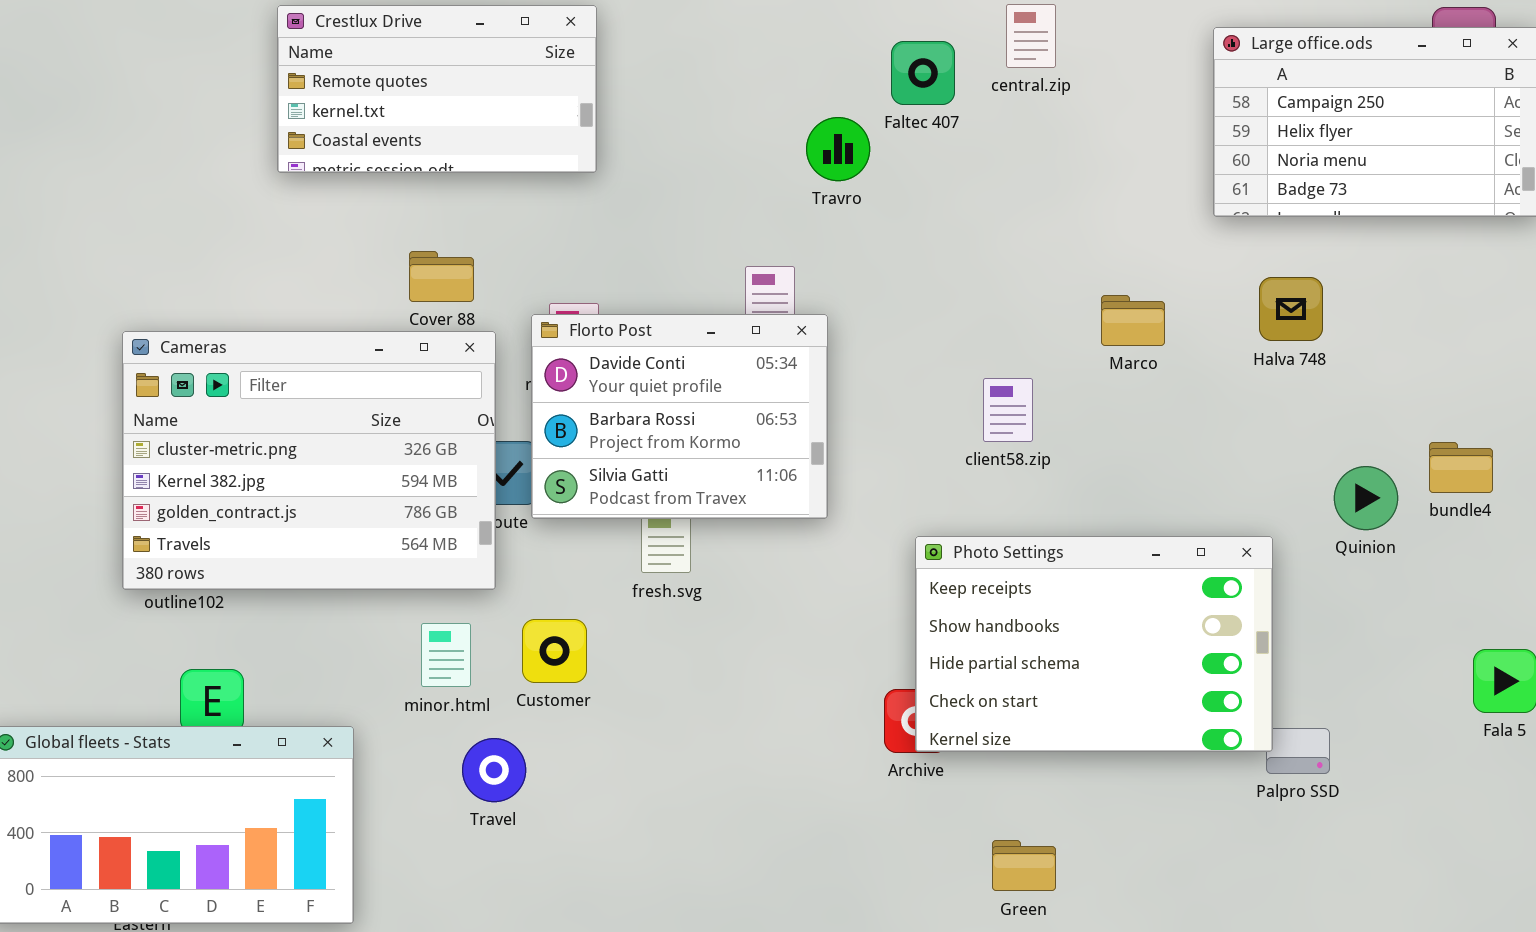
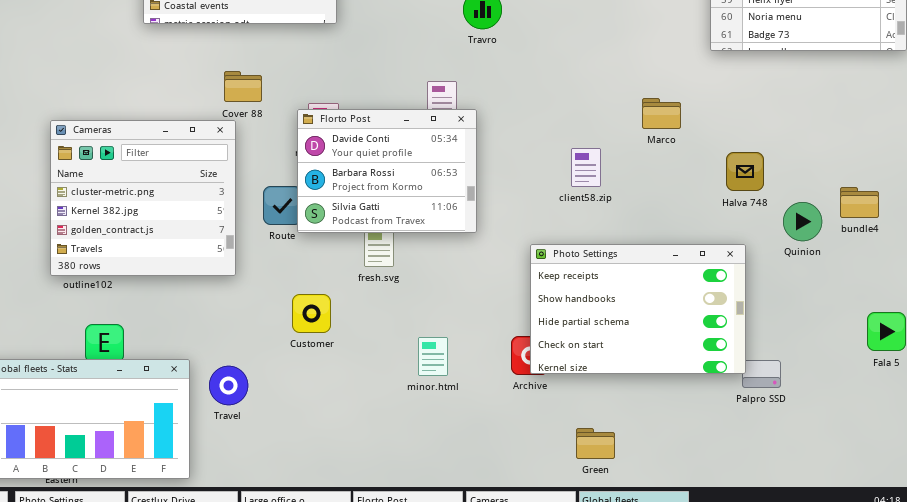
Halva 748: [1259,277,1323,341] -> [726,152,764,191], moved
Cameras: [122,331,496,590] -> [50,120,236,276], resized
minor.html: [421,623,471,687] -> [418,337,448,376], moved
Travel: [462,738,526,802] -> [209,366,248,405], moved

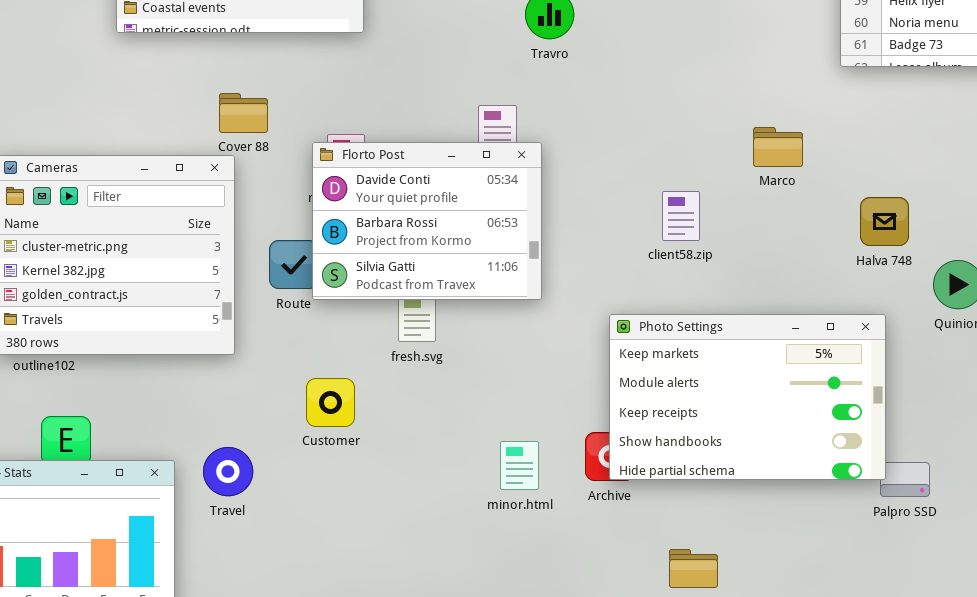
Photo Settings: [530,244,746,374] -> [609,314,886,480], scrolled up 2 rows
minor.html: [418,337,448,376] -> [500,441,539,490], moved
Travel: [209,366,248,405] -> [203,447,253,496], moved

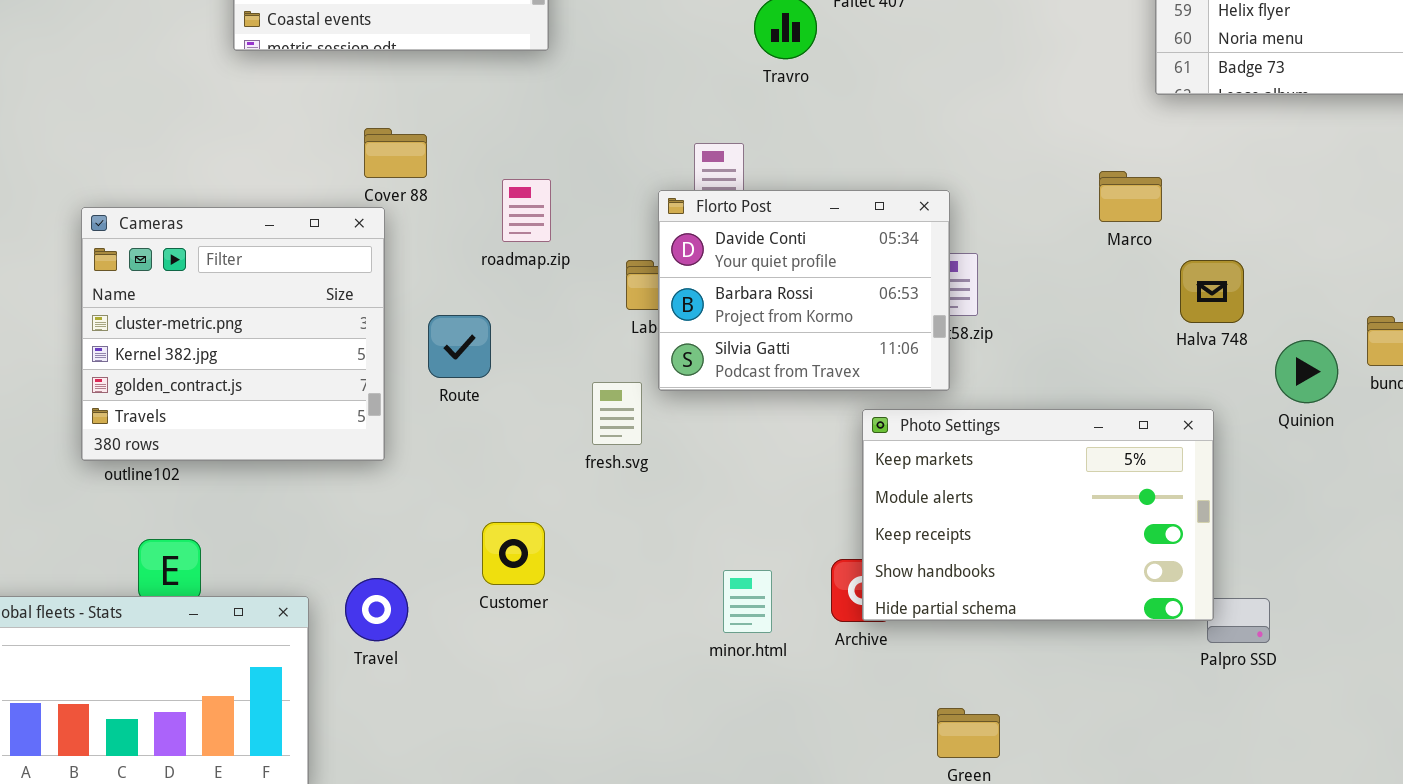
Marco: [753,127,803,167] -> [1099,171,1162,222], moved
Florto Post: [312,142,542,300] -> [658,190,950,391], moved
Customer: [306,378,355,427] -> [482,522,545,585], moved

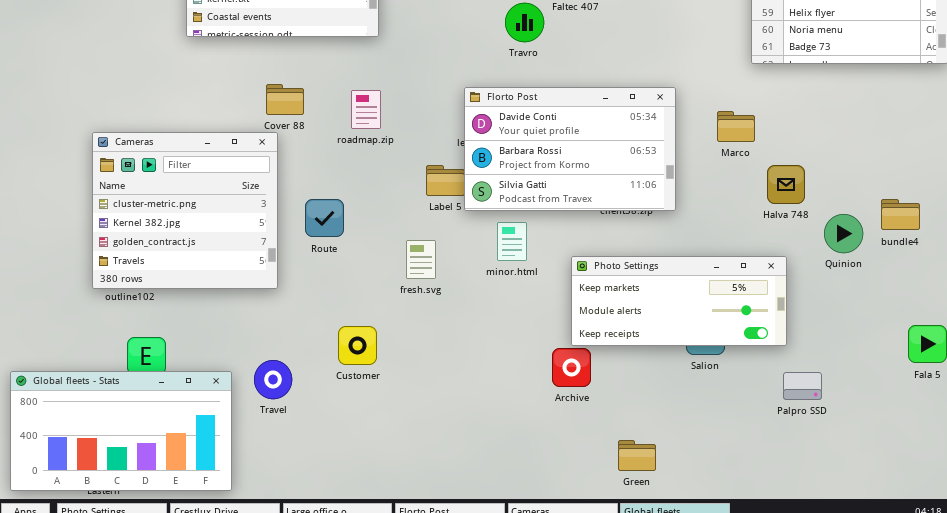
roadmap.zip: [502,179,551,242] -> [351,90,381,129], moved
Florto Post: [658,190,950,391] -> [464,87,676,211], moved, resized
Photo Settings: [862,409,1214,621] -> [571,256,787,346], resized
minor.html: [723,570,772,633] -> [497,222,527,261], moved

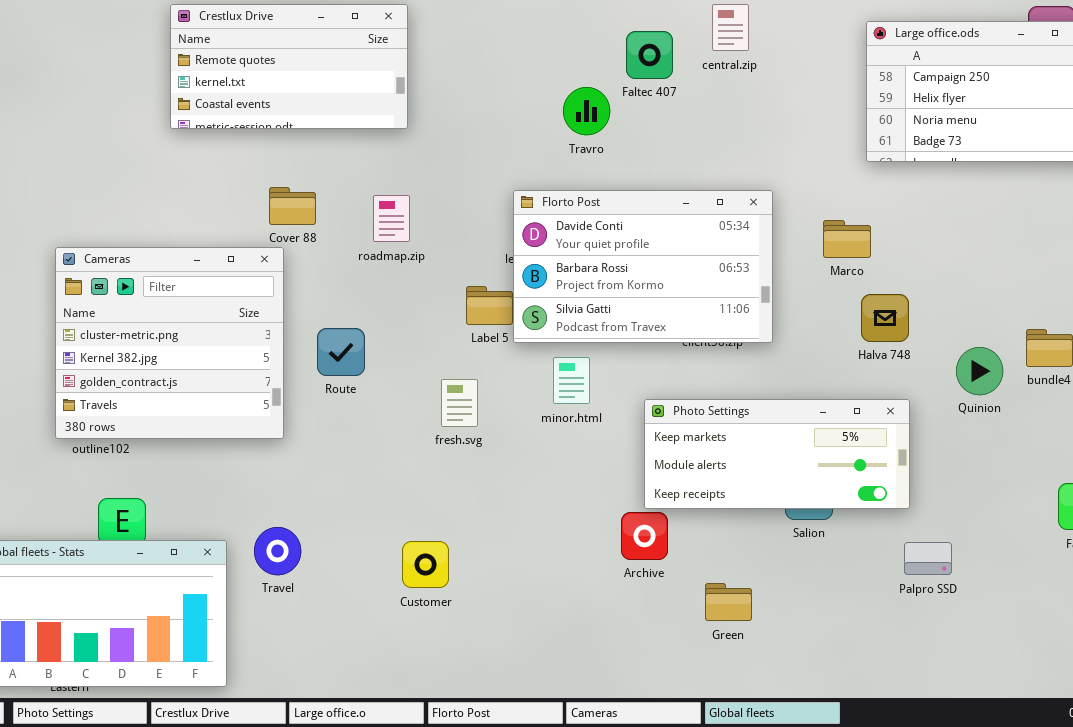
Halva 748: [767,165,805,204] -> [861,294,909,342], moved
Customer: [338,326,377,365] -> [402,541,449,588], moved
Green: [618,440,656,471] -> [705,583,752,621], moved

